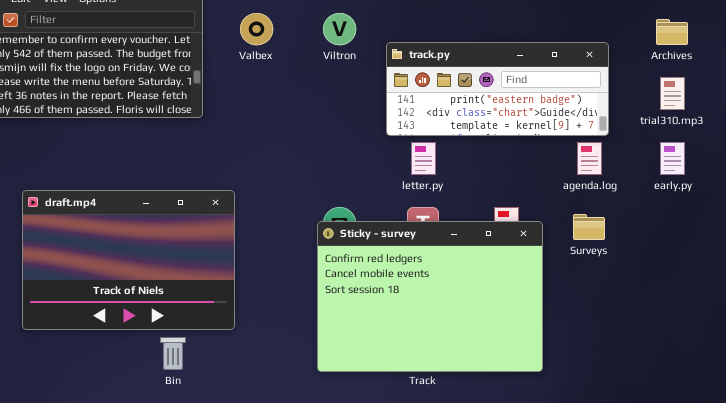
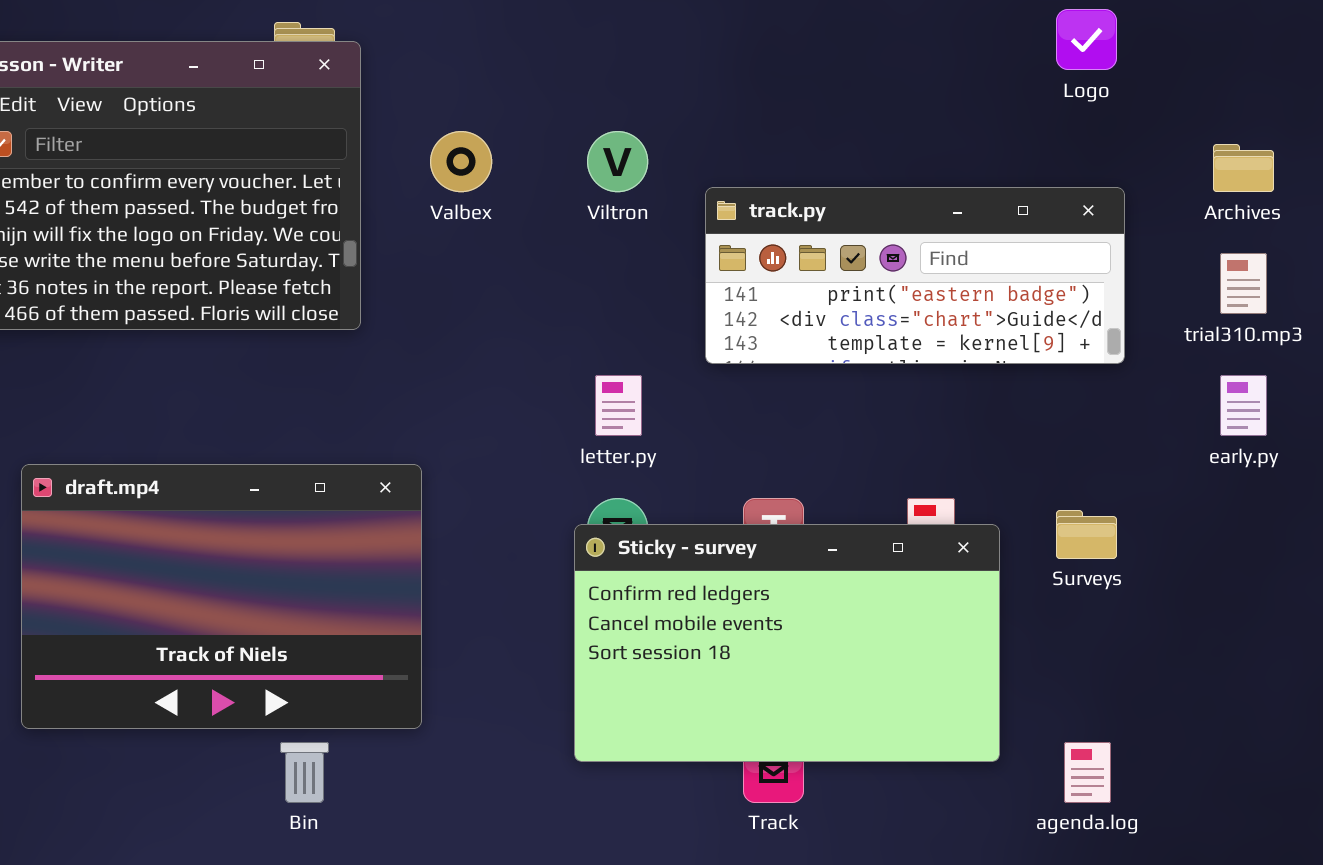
letter.py: [411,142,436,175] -> [595,375,642,436], moved
agenda.log: [577,142,602,175] -> [1064,742,1111,803], moved
Sticky - survey: [317,221,543,372] -> [574,524,1000,762], resized

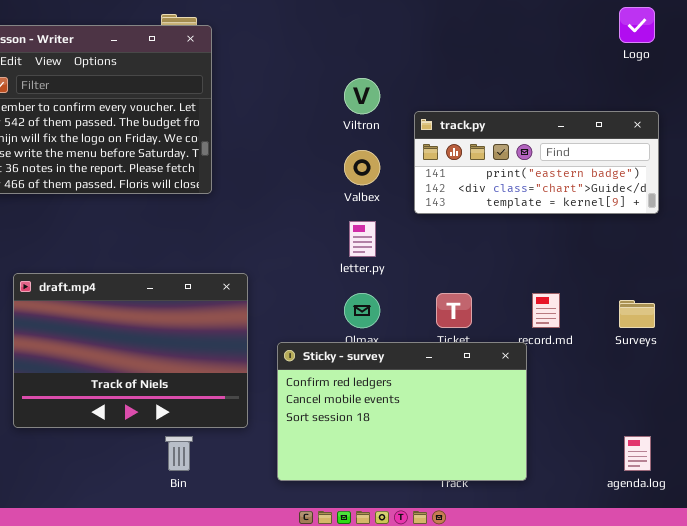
Valbex: [430,131,492,192] -> [344,150,380,185], moved
Sticky - survey: [574,524,1000,762] -> [277,342,527,481], moved

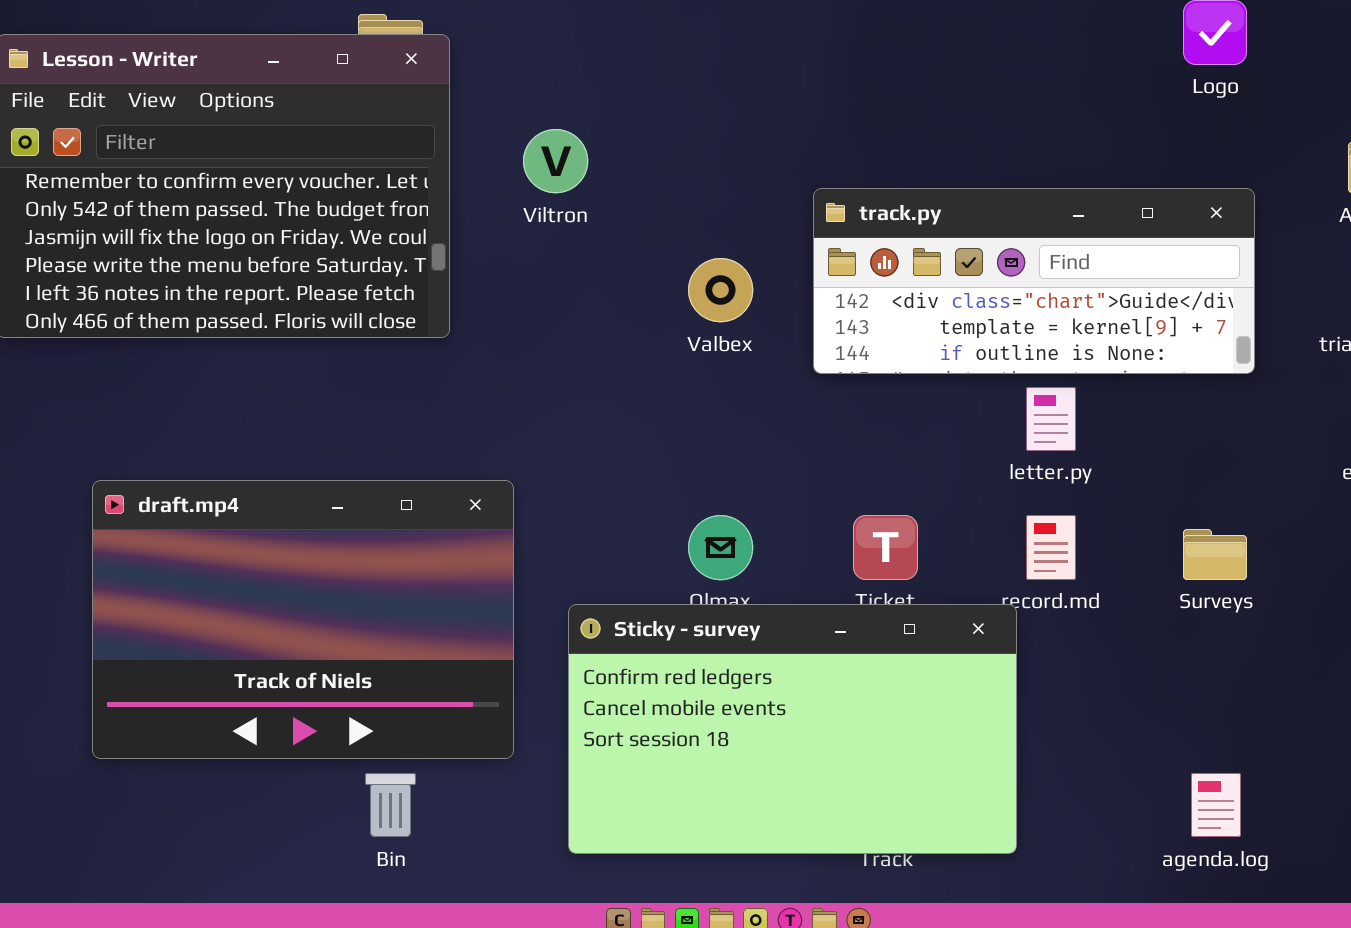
Viltron: [344,78,380,114] -> [523,129,588,193], moved
track.py: [414,111,659,214] -> [813,188,1255,374], scrolled down 1 row
letter.py: [349,221,376,257] -> [1026,387,1076,451], moved

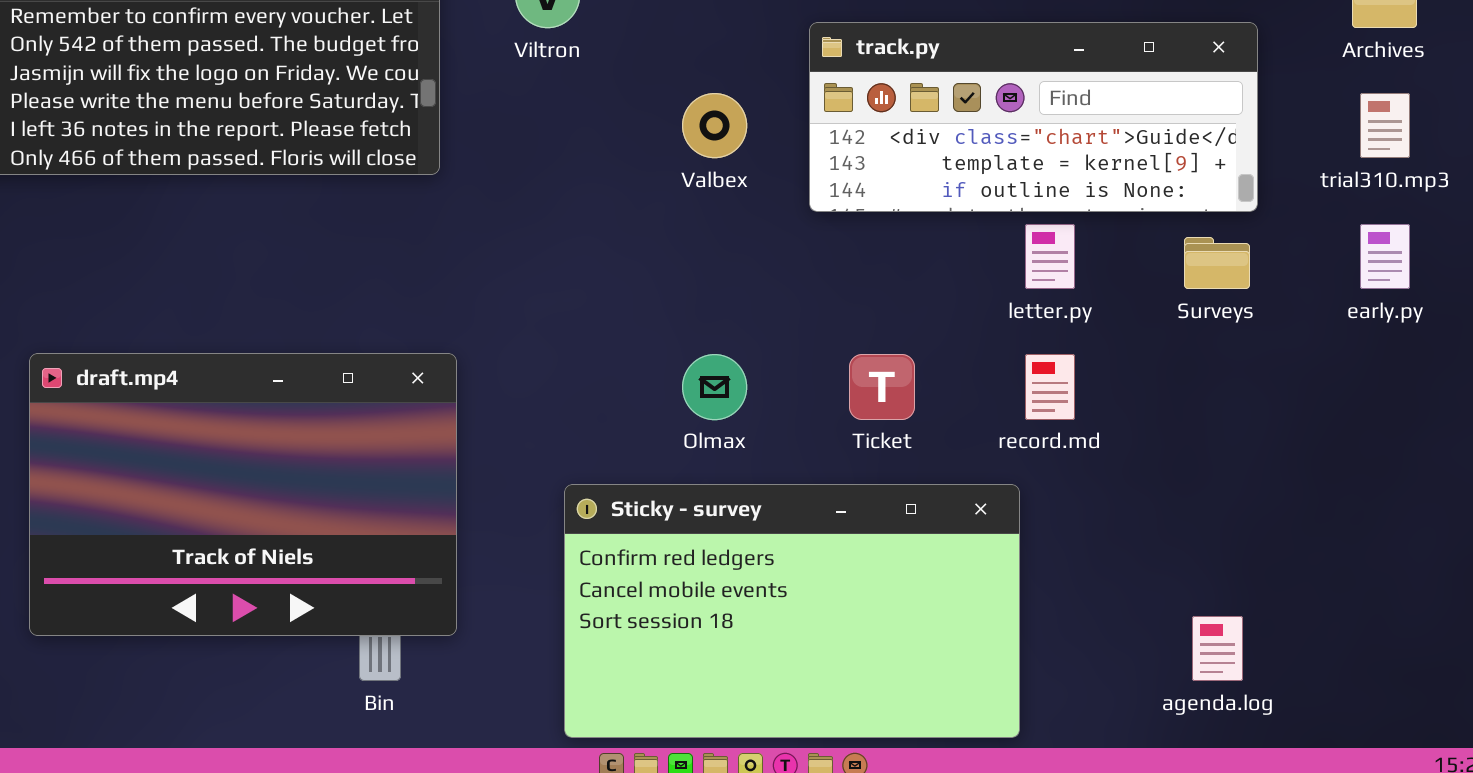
draft.mp4: [92,480,514,759] -> [29,353,457,636], moved
Surveys: [1183,529,1247,580] -> [1184,237,1250,289], moved
Sticky - survey: [568,604,1017,854] -> [564,484,1020,738], moved

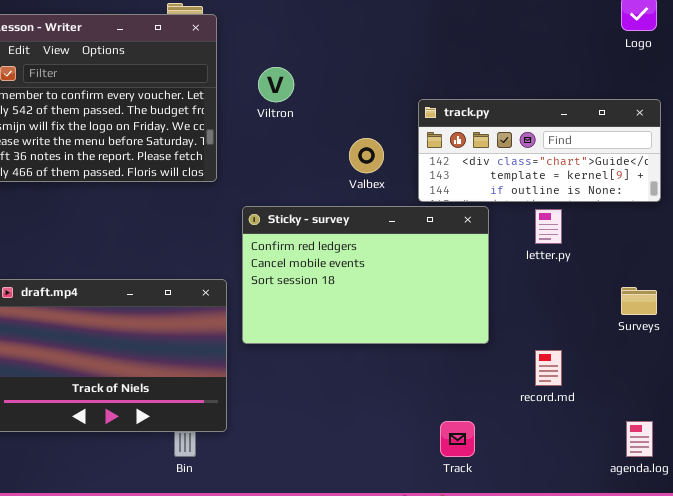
Surveys: [1184,237,1250,289] -> [621,287,657,315], moved
record.md: [1025,354,1075,420] -> [535,350,562,386], moved
Sticky - survey: [564,484,1020,738] -> [242,206,489,344], moved

